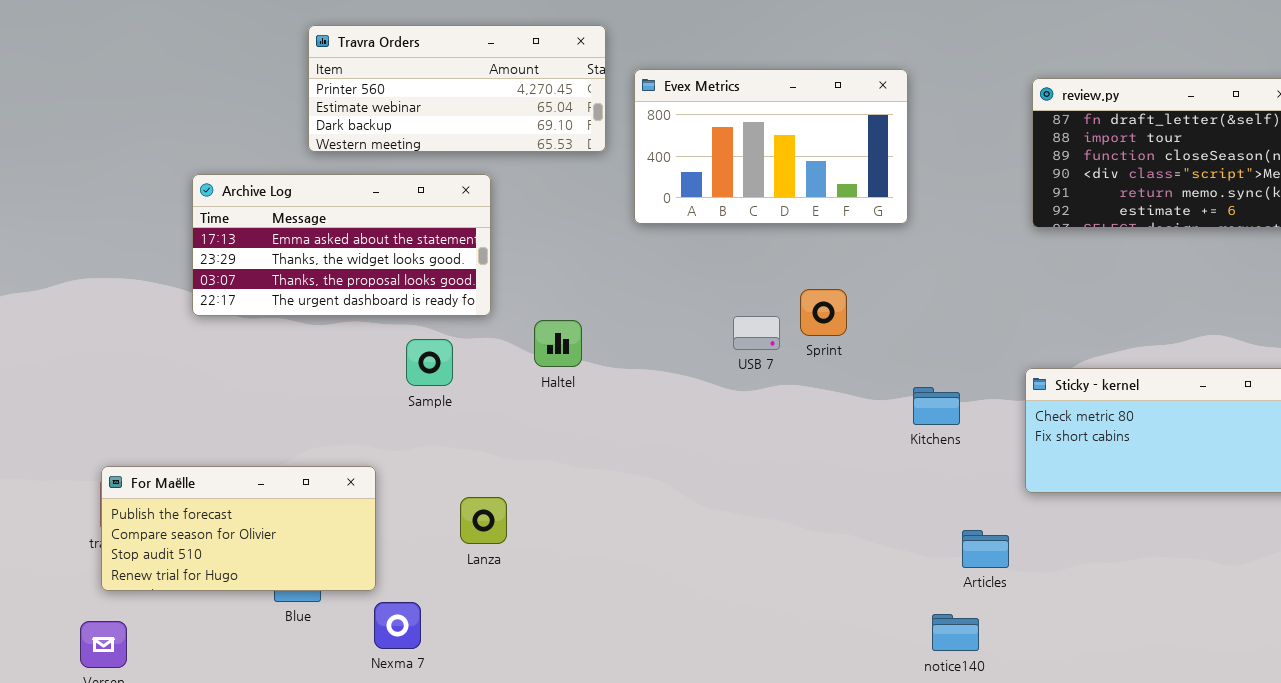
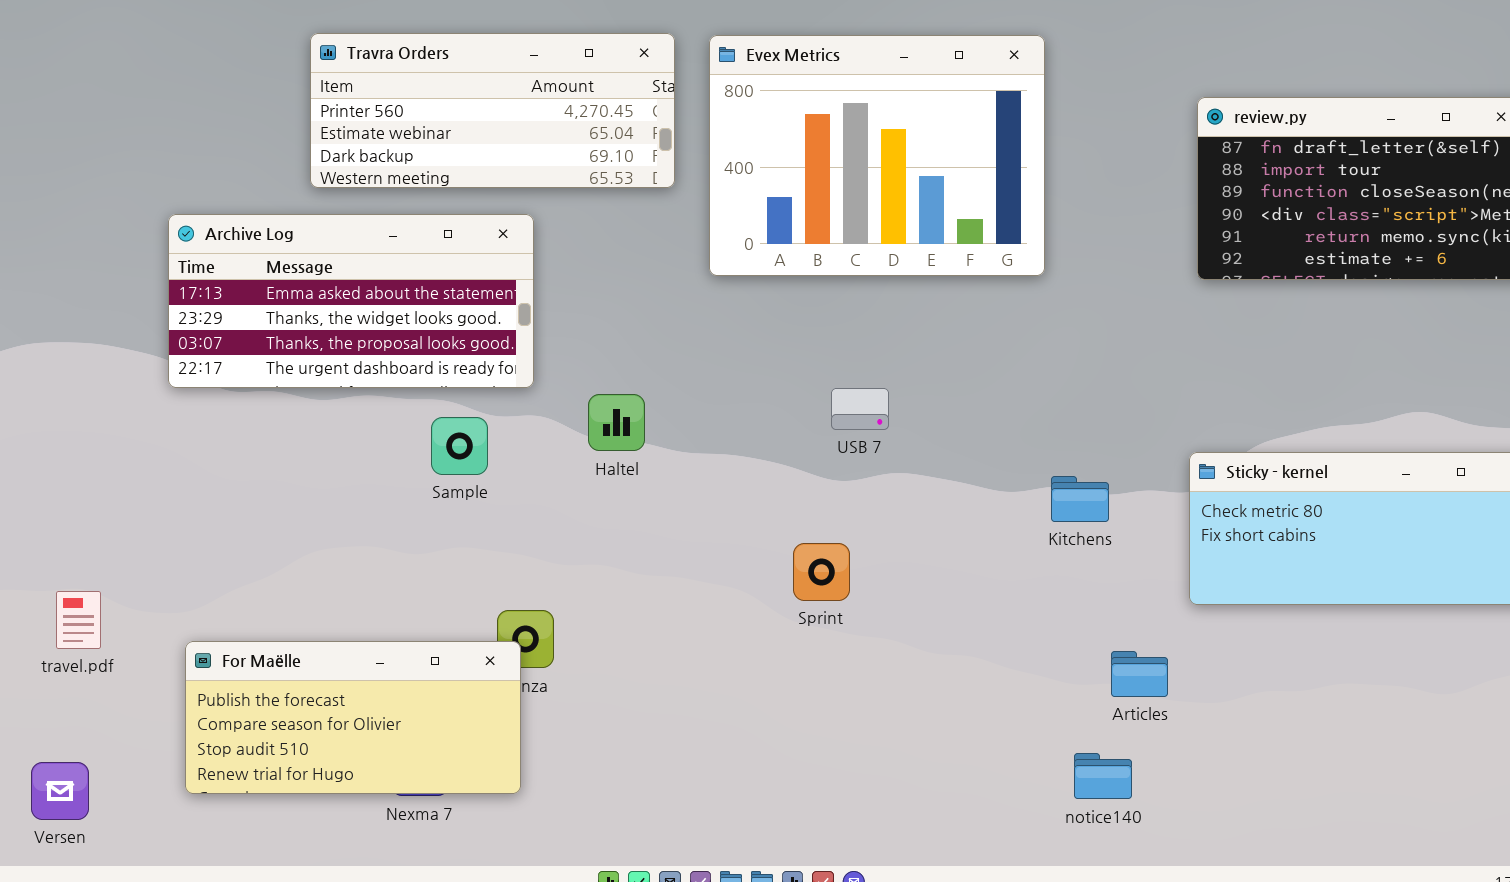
Evex Metrics: [634,69,908,224] -> [709,35,1045,276], resized
Sprint: [800,289,847,336] -> [793,543,850,601], moved
For Maëlle: [101,466,376,591] -> [185,641,521,794], moved

